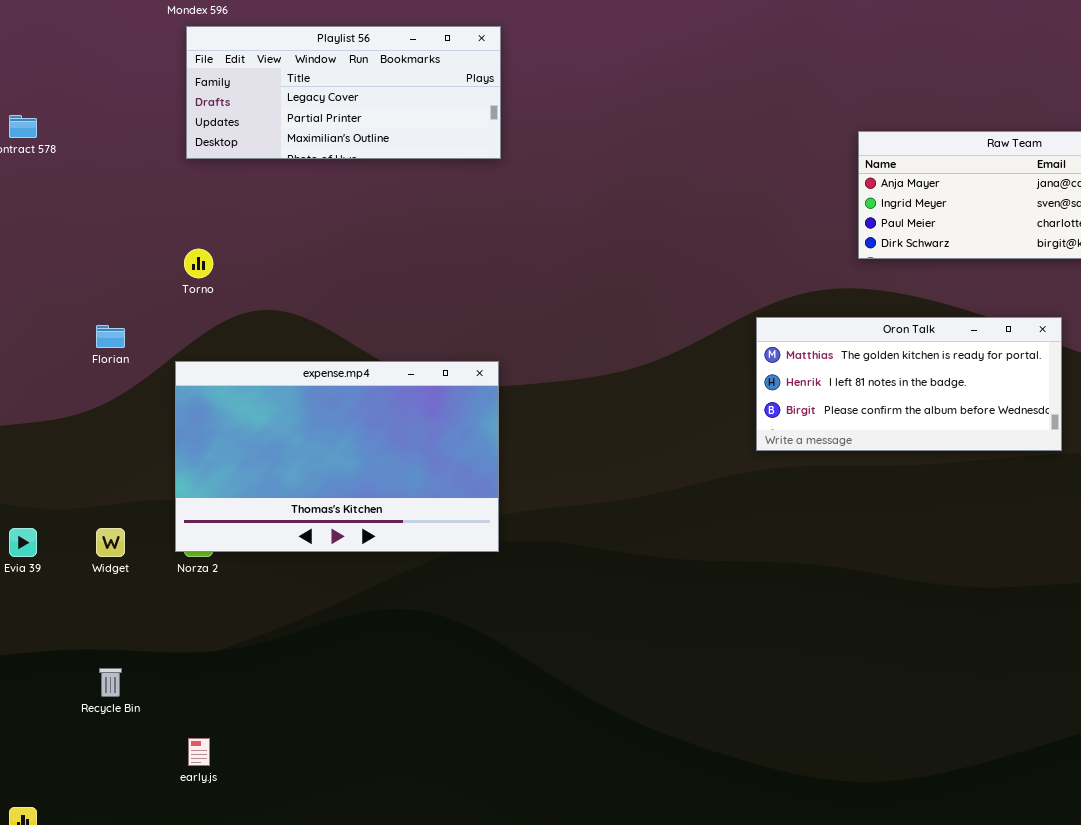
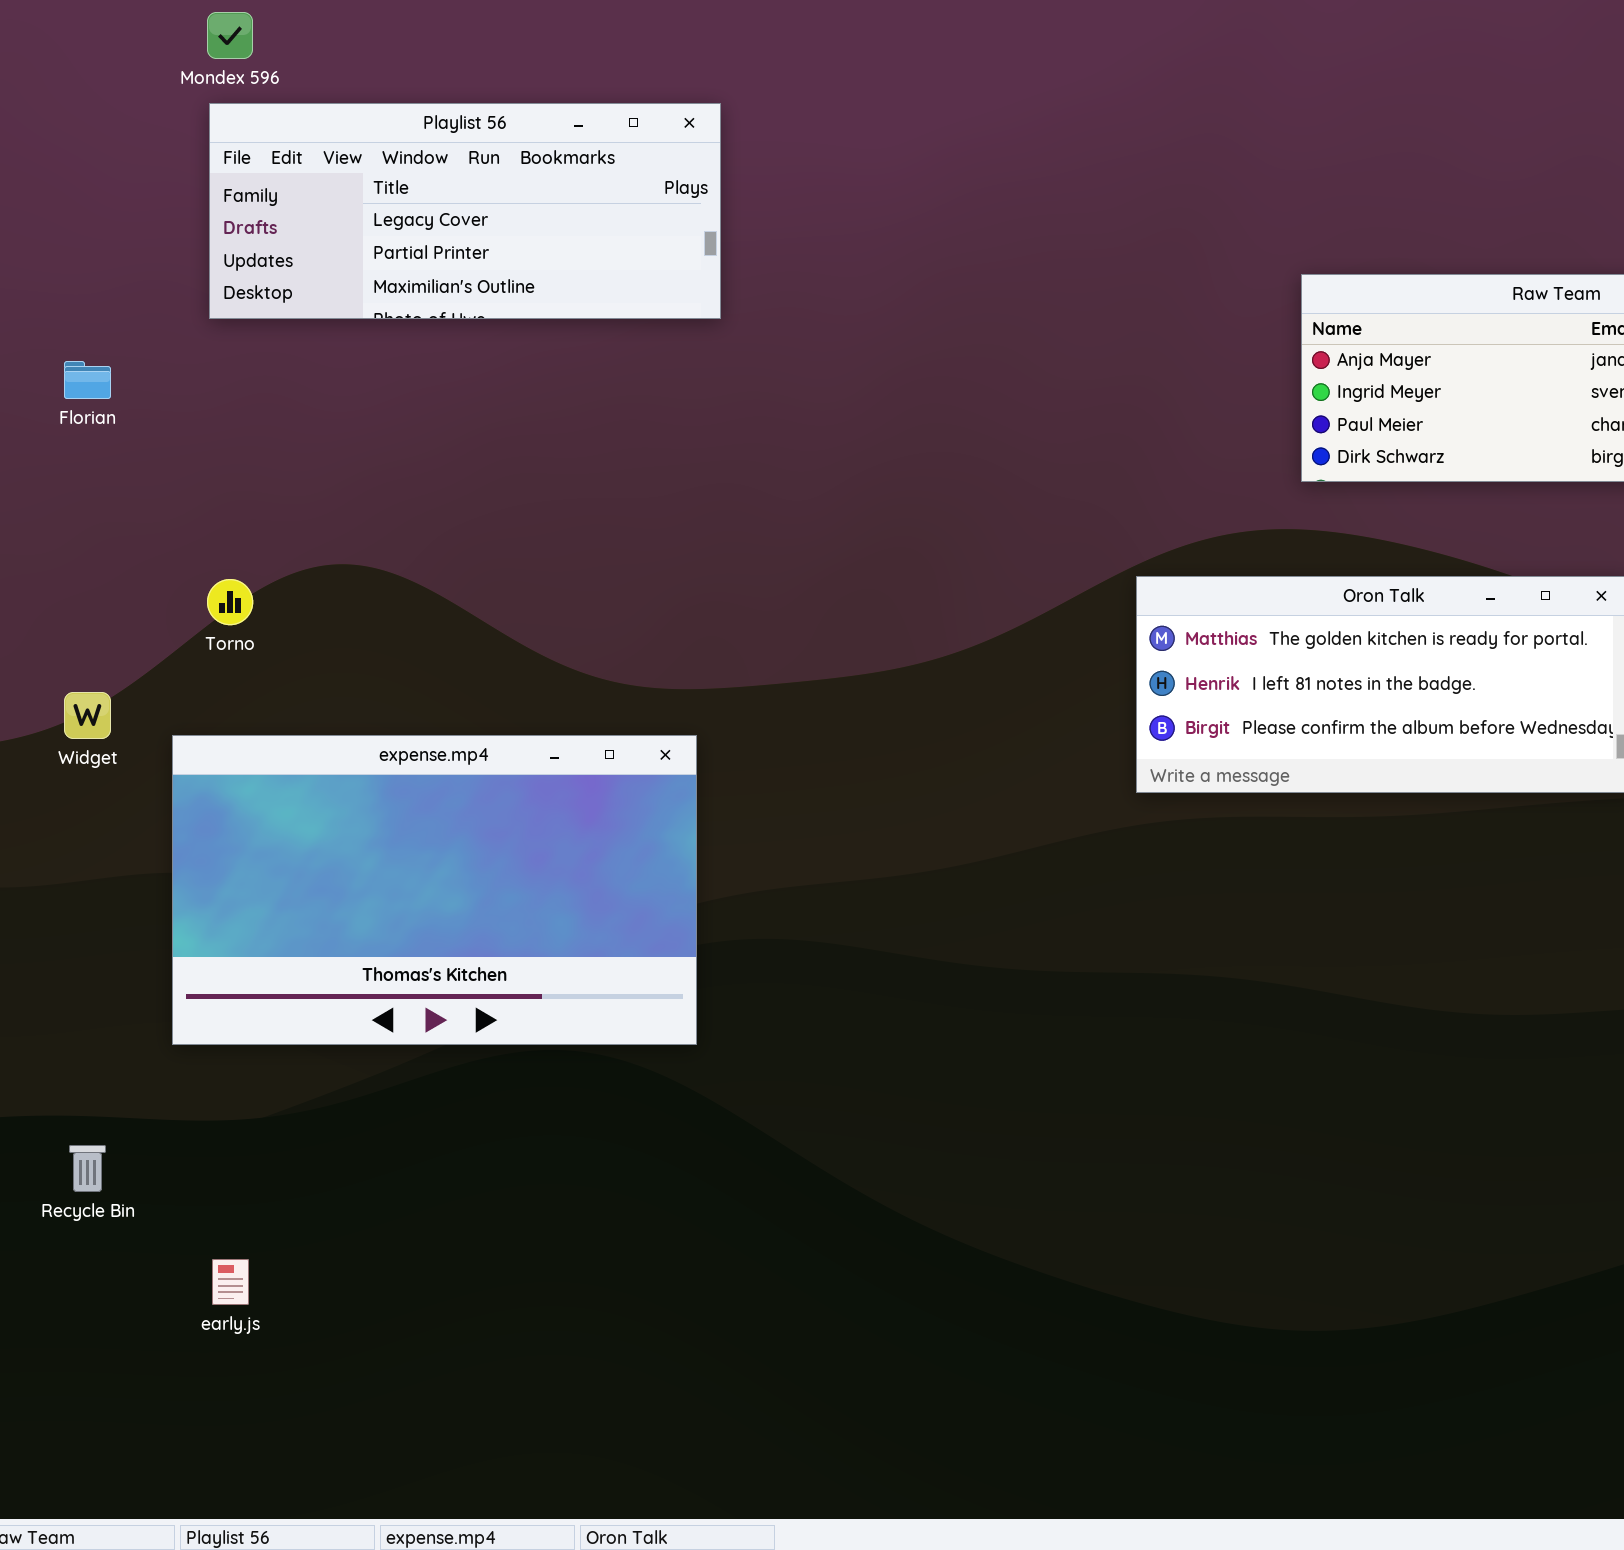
Torno: [184,249,213,278] -> [207,579,253,625], moved
Florian: [96,325,125,348] -> [64,361,111,399], moved
expense.mp4: [175,361,499,552] -> [172,735,697,1045], moved
Widget: [96,528,125,557] -> [64,692,111,739], moved

